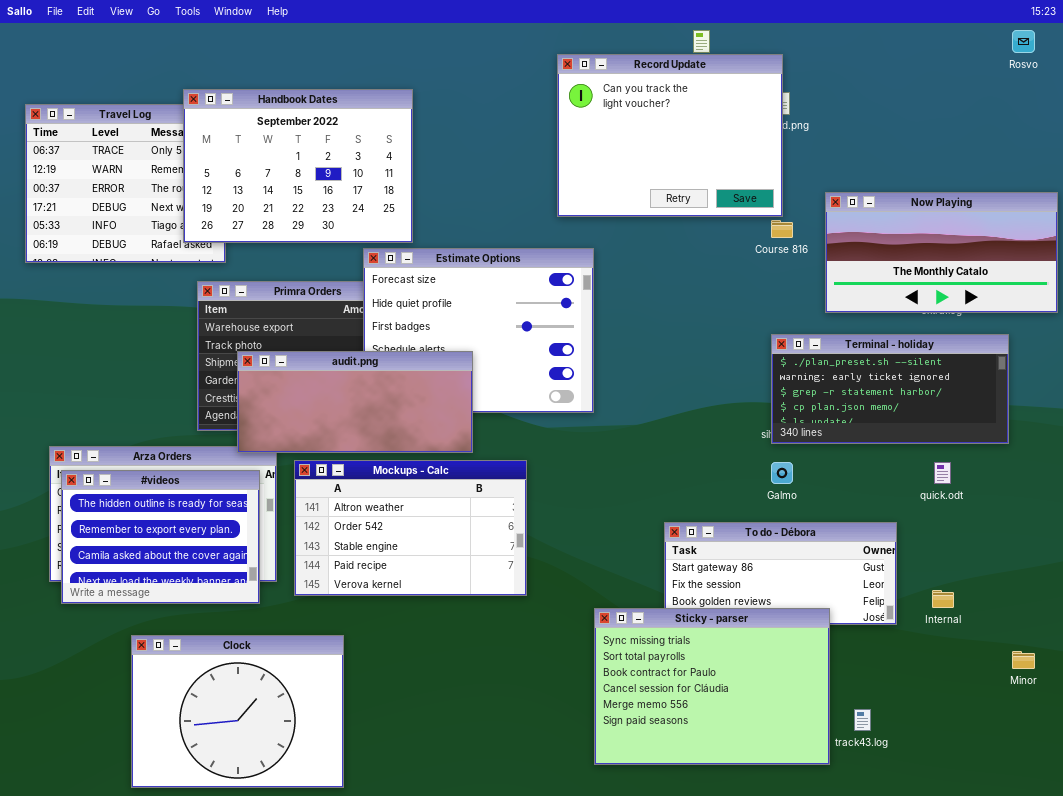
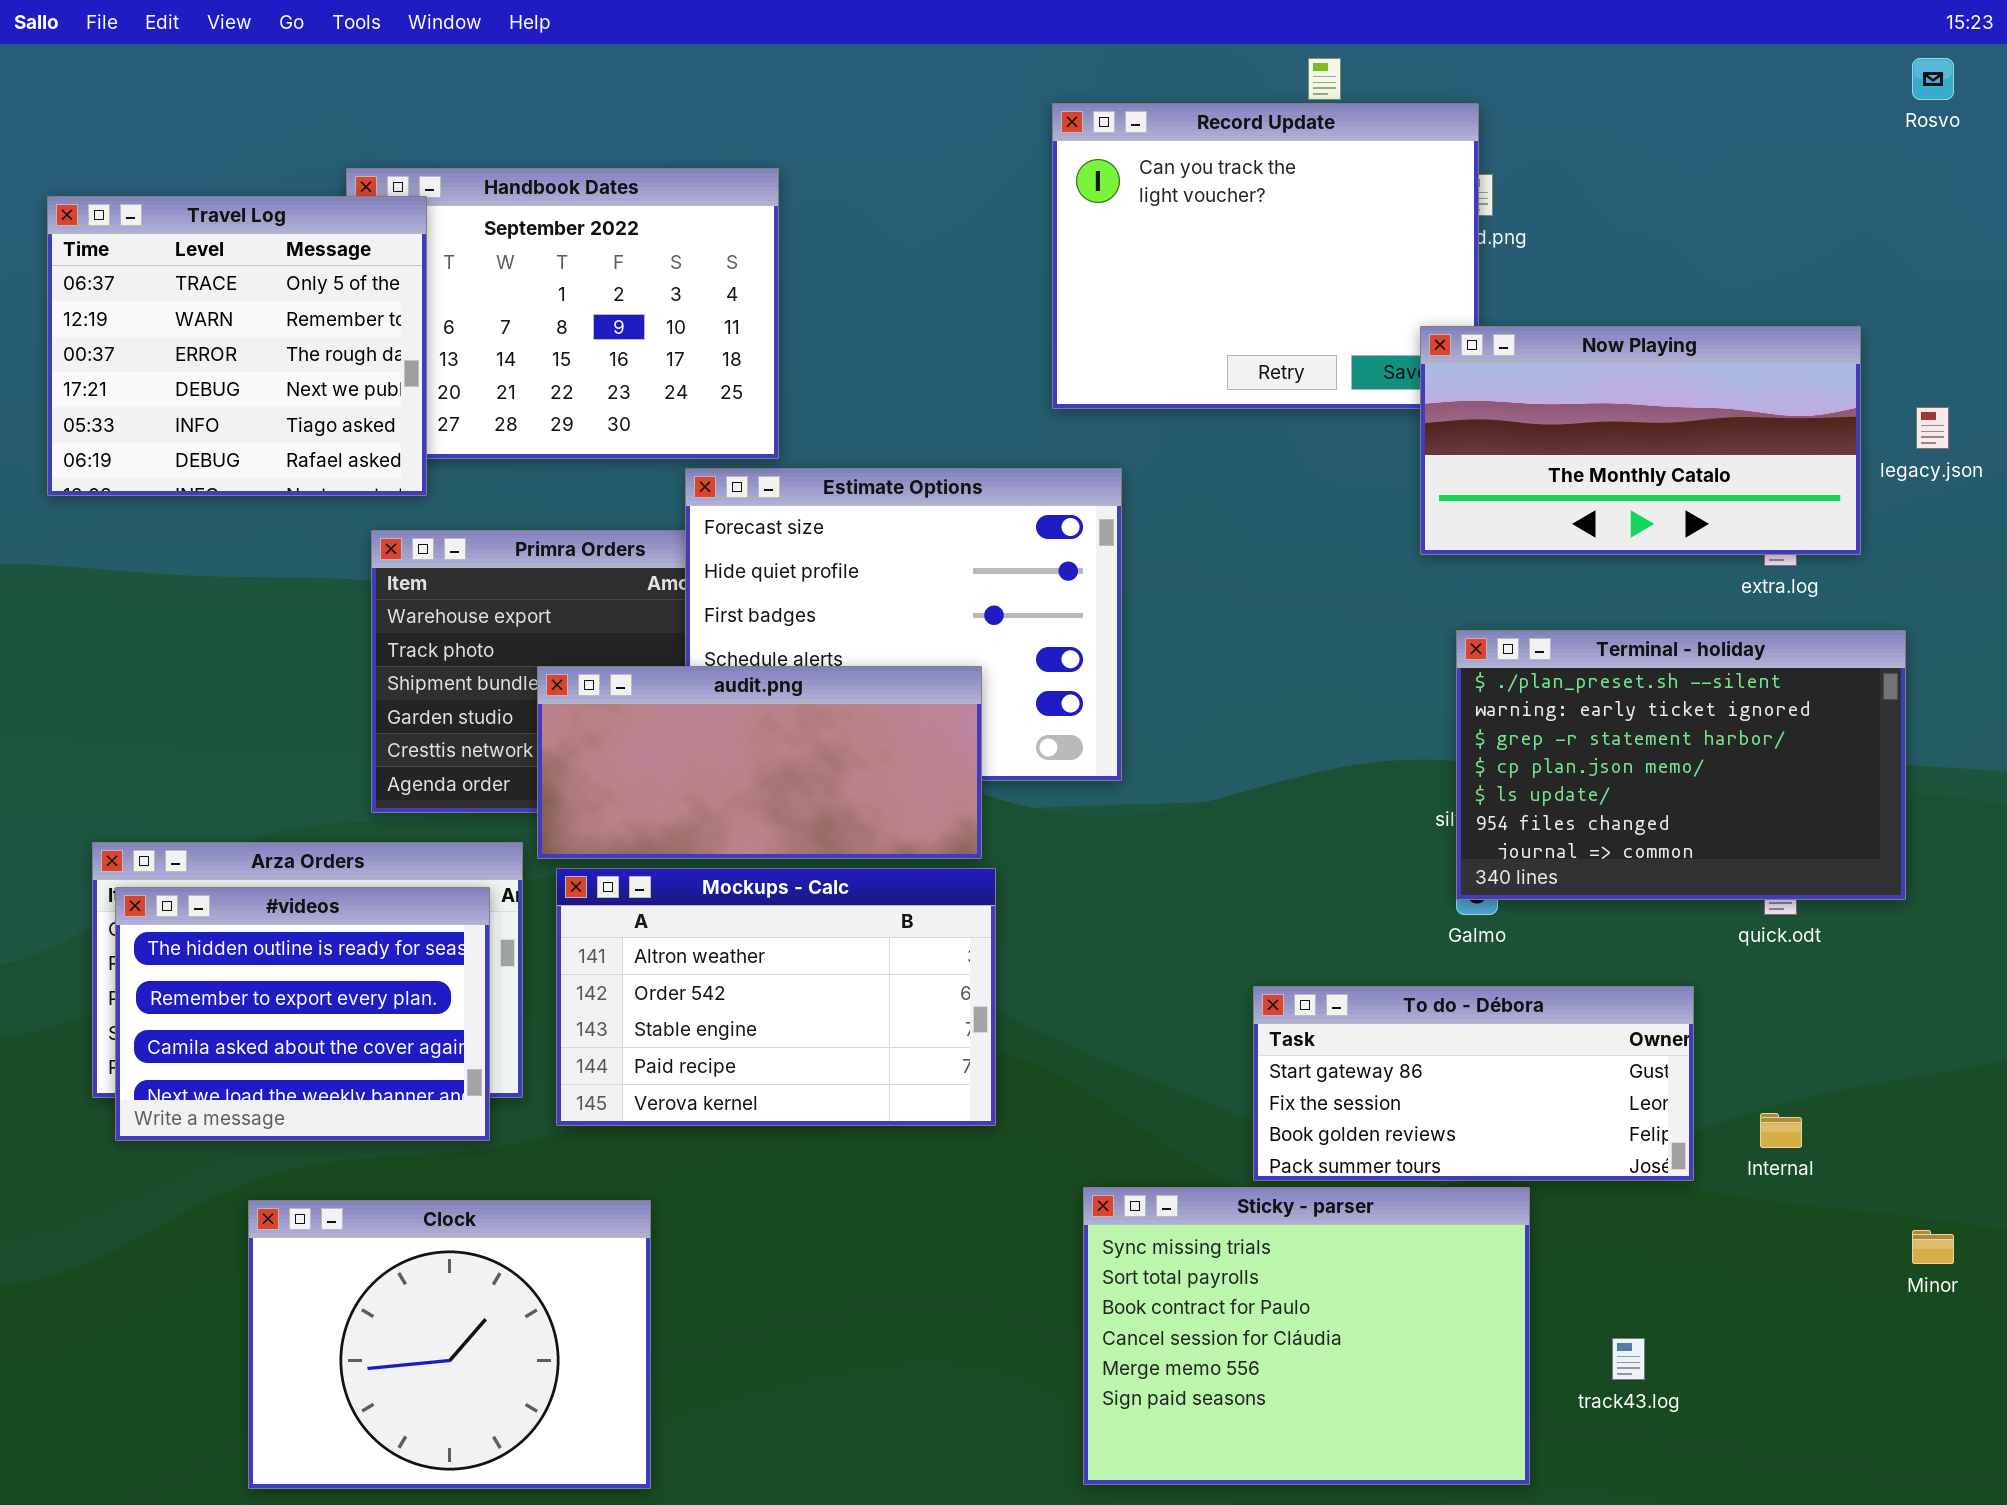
Travel Log: [25,104,226,263] -> [47,196,427,496], raised
Now Playing: [825,192,1058,313] -> [1420,326,1861,555], moved
Terminal - holiday: [771,334,1009,444] -> [1456,630,1906,900], resized
audit.png: [237,351,473,453] -> [537,666,982,859], moved
Sticky - parser: [594,608,830,765] -> [1083,1187,1530,1485], moved

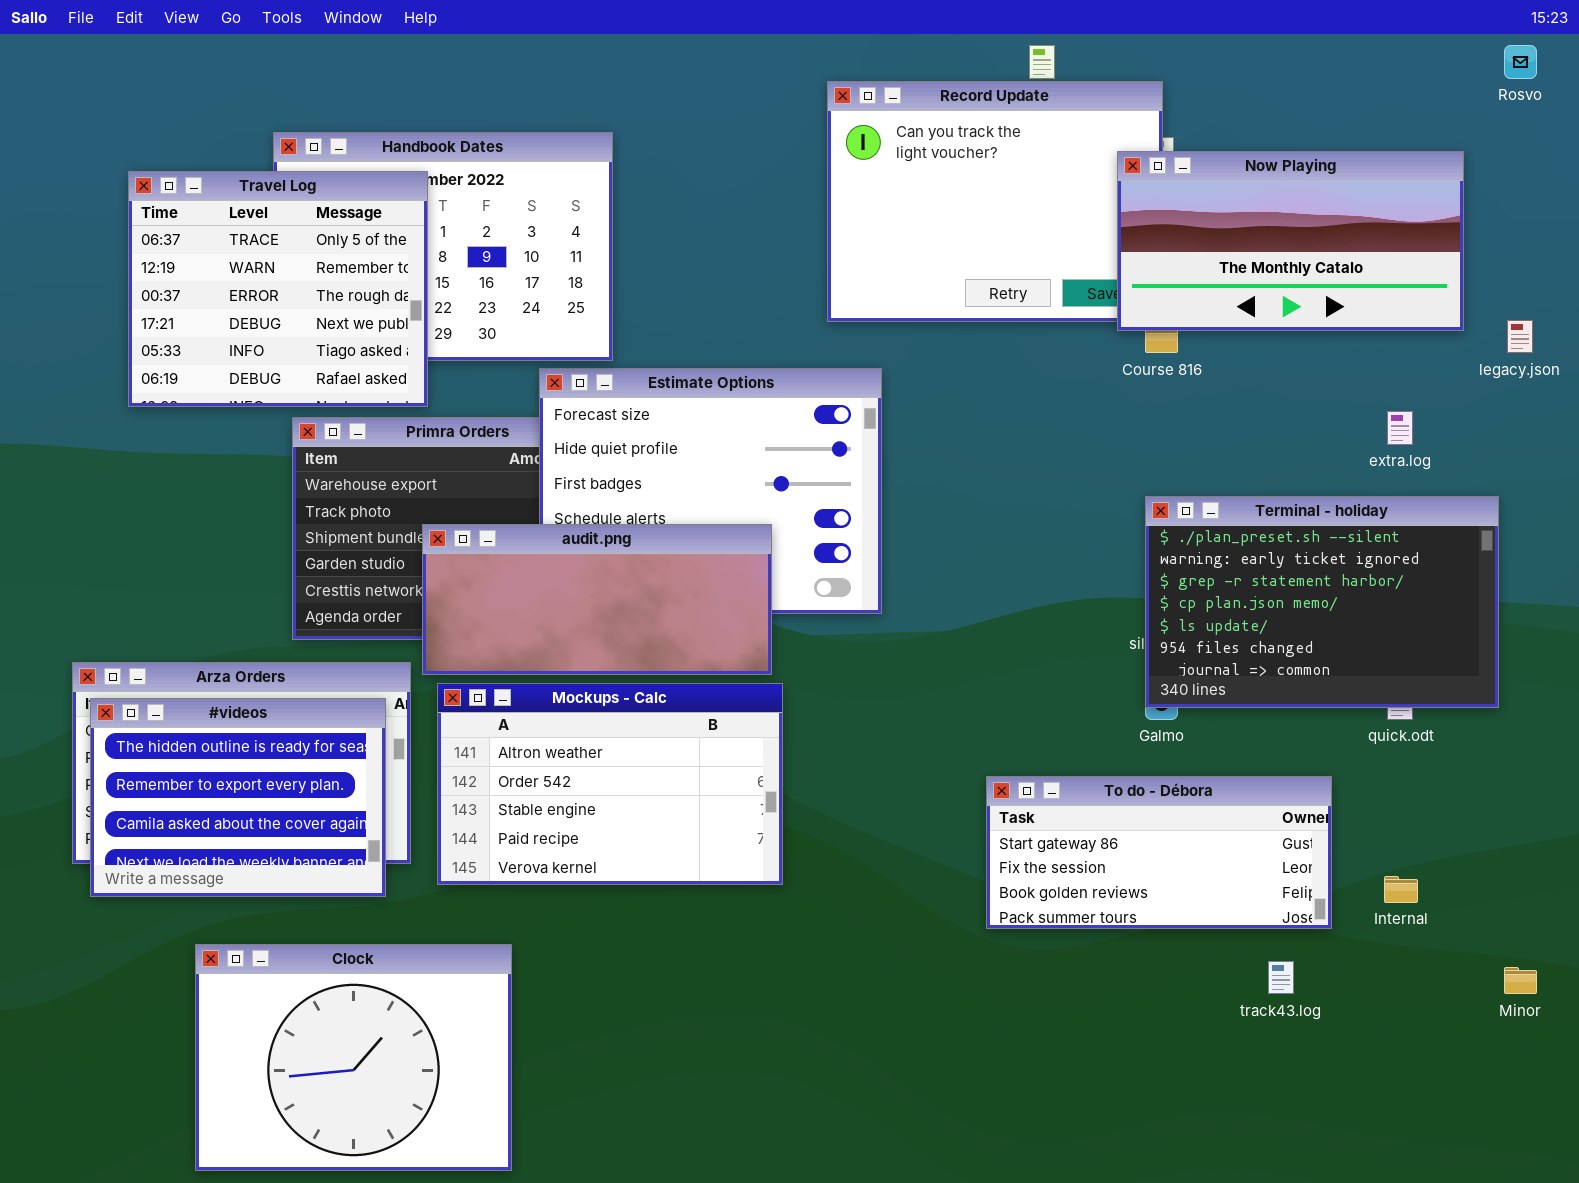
Travel Log: [47,196,427,496] -> [128,171,428,407], moved
Now Playing: [1420,326,1861,555] -> [1117,151,1464,331], moved
Sticky - parser: [1083,1187,1530,1485] -> none, closed
track43.log: [1612,1338,1645,1380] -> [1268,961,1294,994], moved

